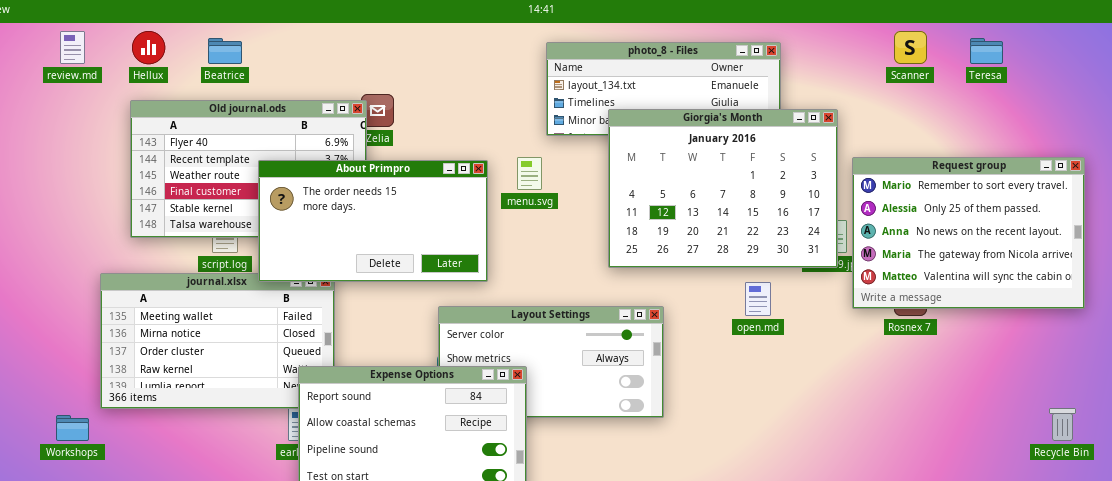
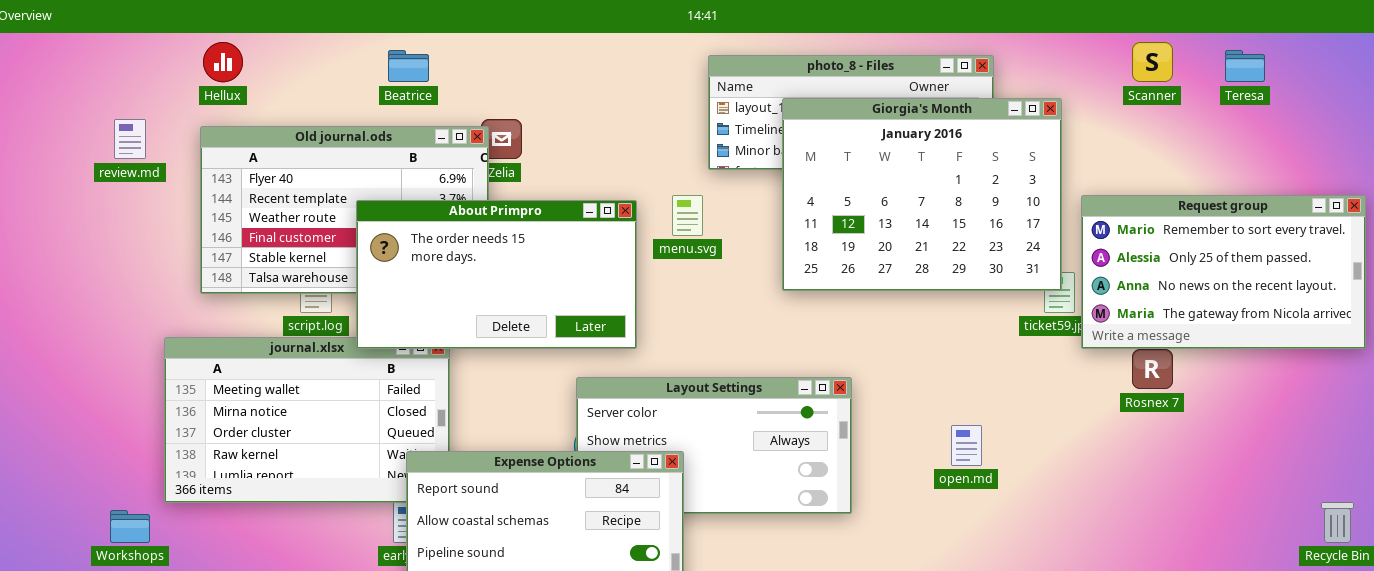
review.md: [60,31,85,64] -> [114,119,146,159], moved
Beatrice: [208,38,242,64] -> [388,50,429,82], moved
Giorgia's Month: [608,109,838,268] -> [782,98,1062,291], moved
Request group: [852,157,1085,309] -> [1081,195,1366,349], resized
open.md: [745,282,771,316] -> [951,425,982,466], moved

